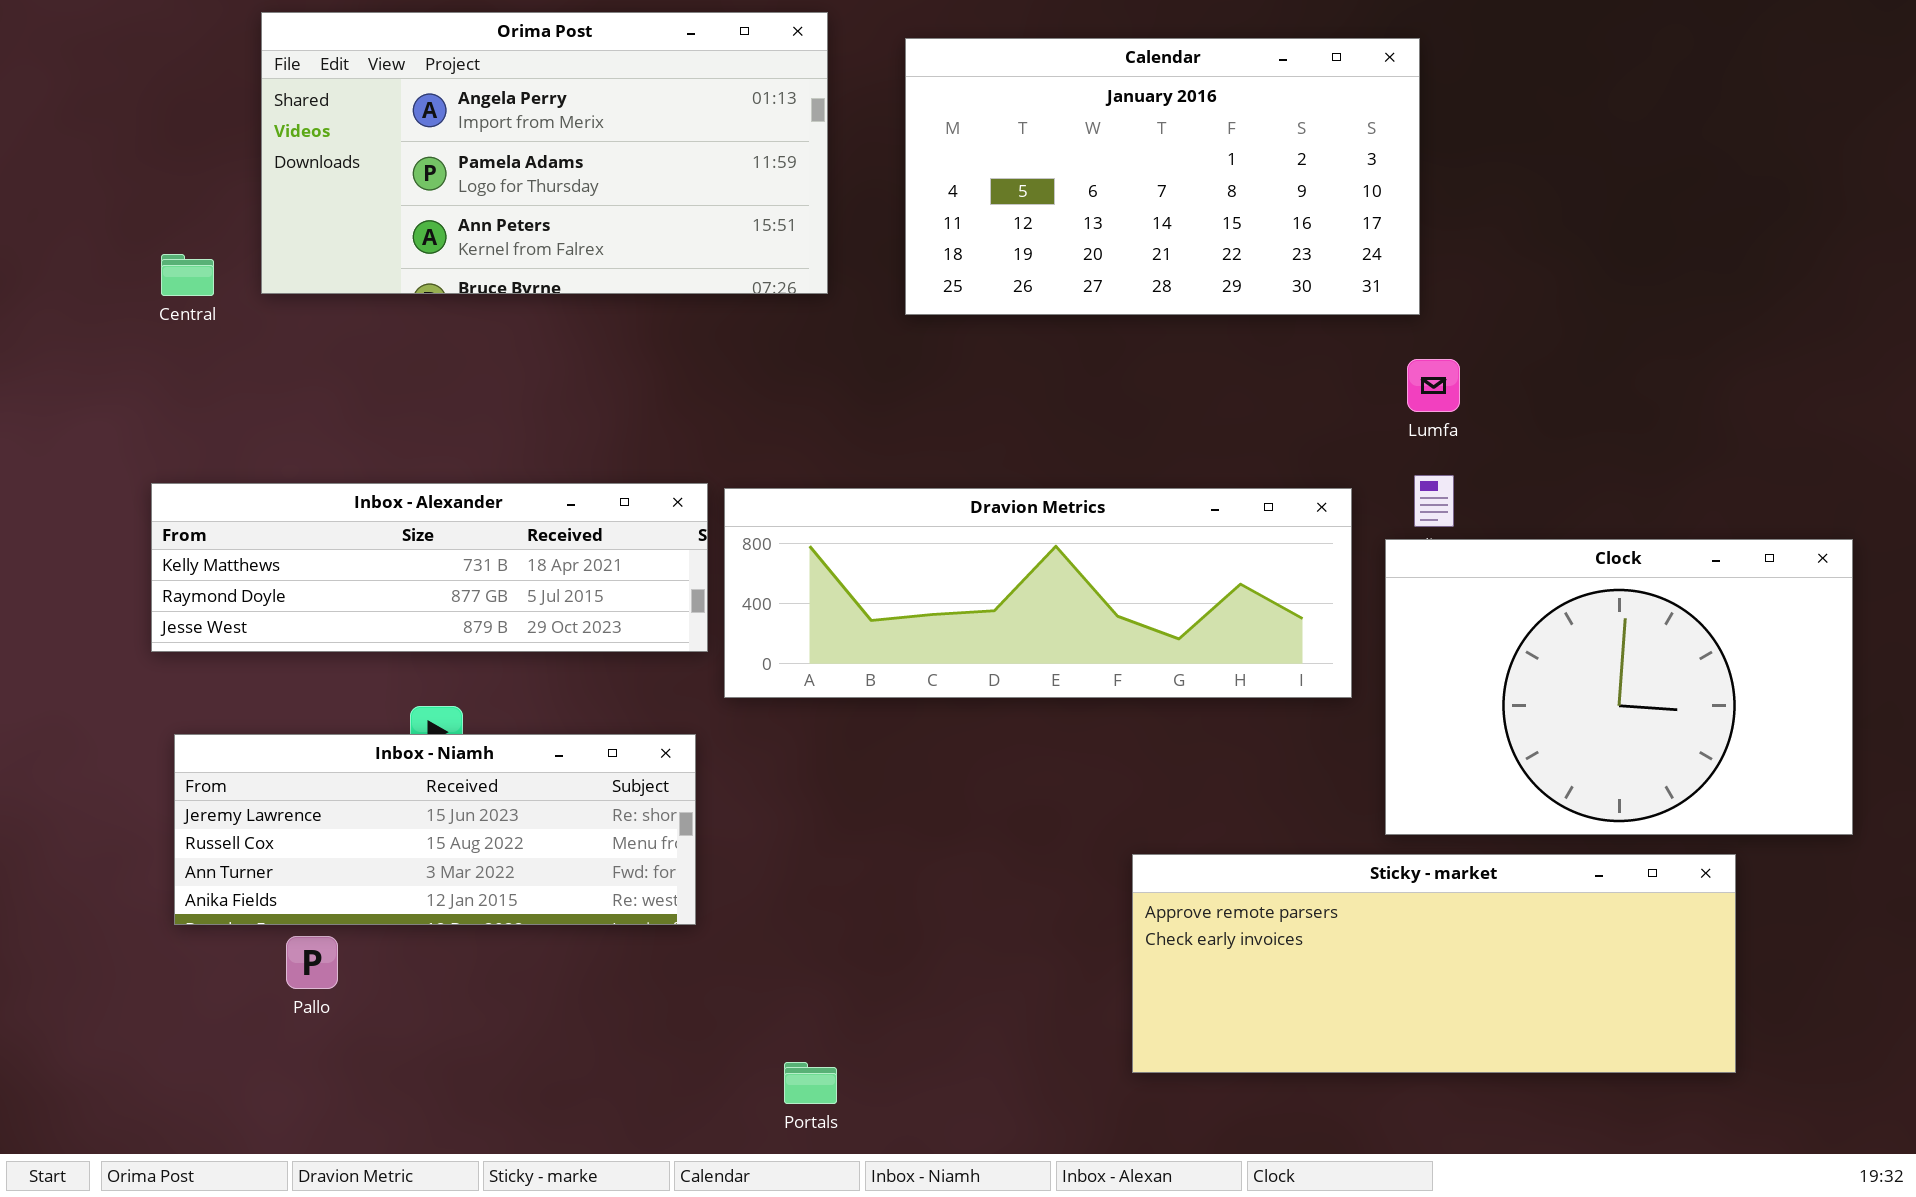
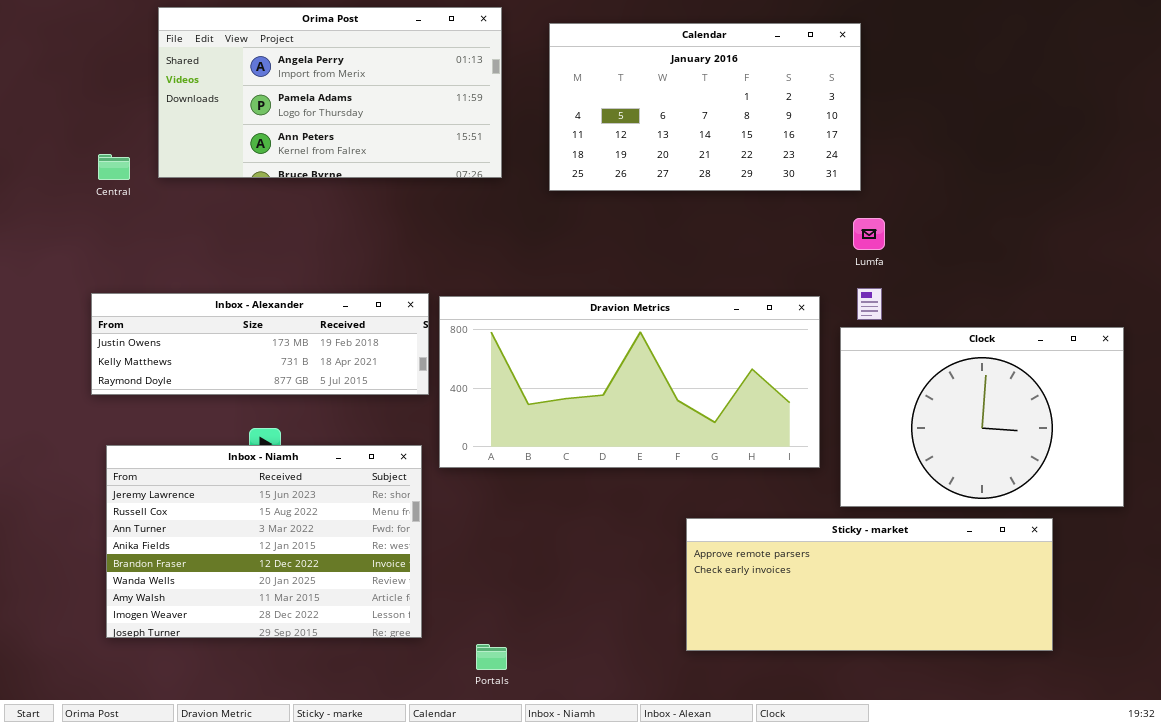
Inbox - Alexander: [151,483,708,652] -> [91,293,429,395], scrolled up 1 row
Dravion Metrics: [724,488,1352,698] -> [439,296,820,468], resized
Inbox - Niamh: [174,734,696,925] -> [106,445,422,638], resized

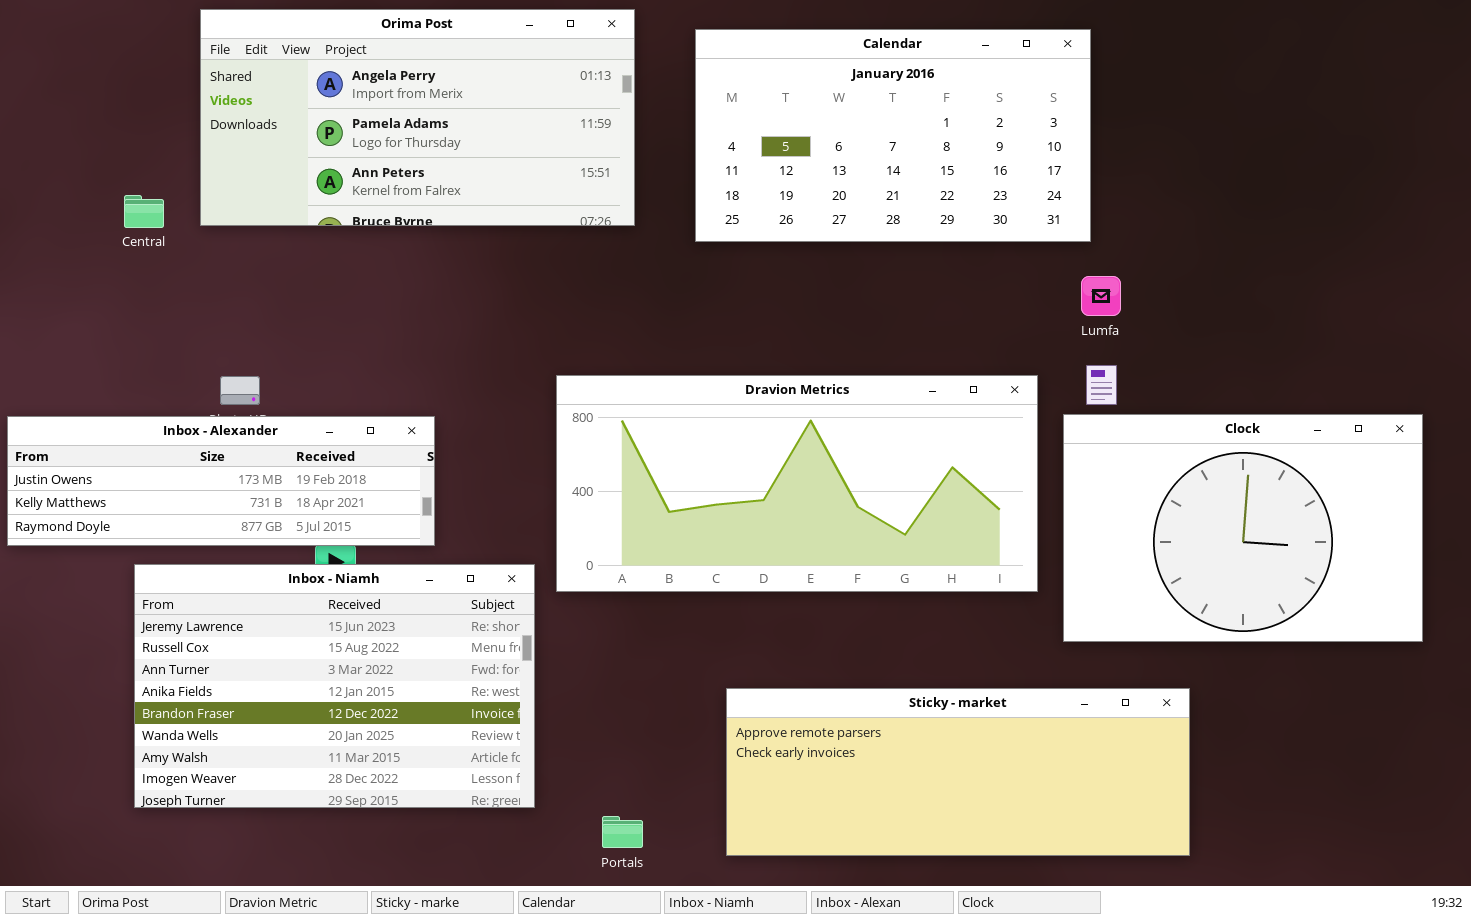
Inbox - Alexander: [91,293,429,395] -> [7,416,435,546], moved
Sticky - market: [686,518,1053,651] -> [726,688,1190,856], moved

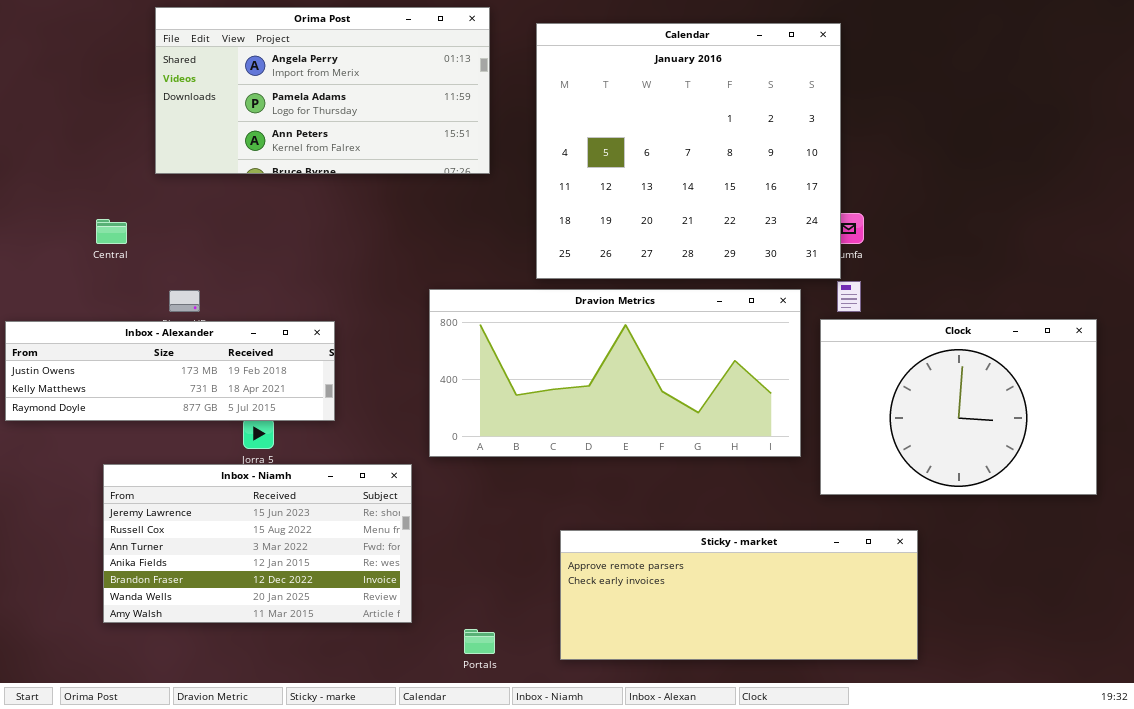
Calendar: [695,29,1091,242] -> [536,23,841,279], resized
Central: [124,195,164,228] -> [96,219,127,244], moved
Inbox - Niamh: [134,564,535,808] -> [103,464,412,623], resized

